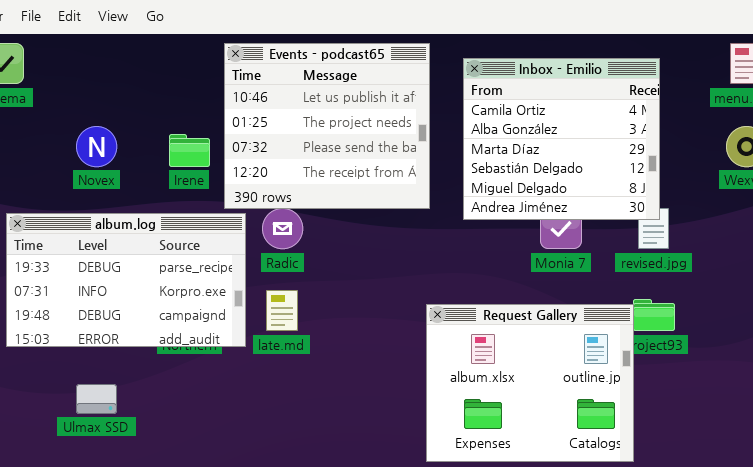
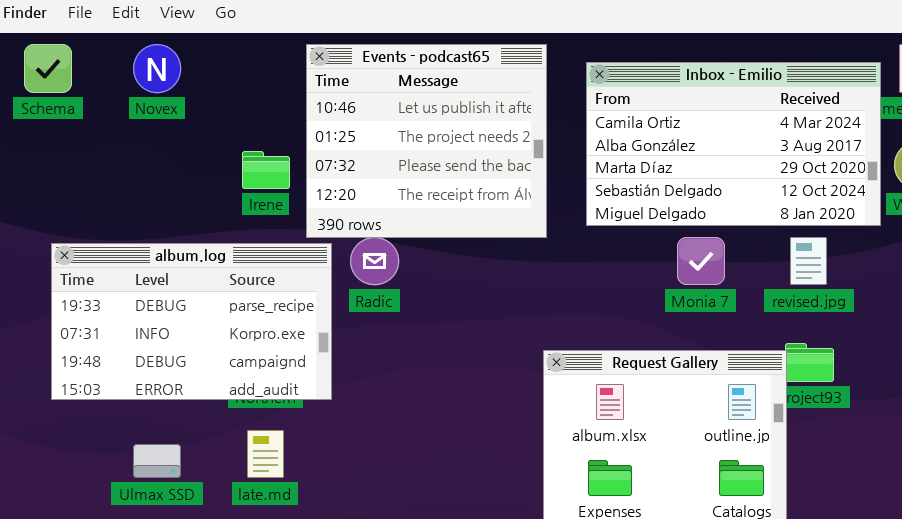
Inbox - Emilio: [463,58,660,220] -> [586,62,881,226], resized
Novex: [76,126,117,167] -> [133,44,181,93], moved
late.md: [266,290,298,331] -> [247,430,284,478], moved

